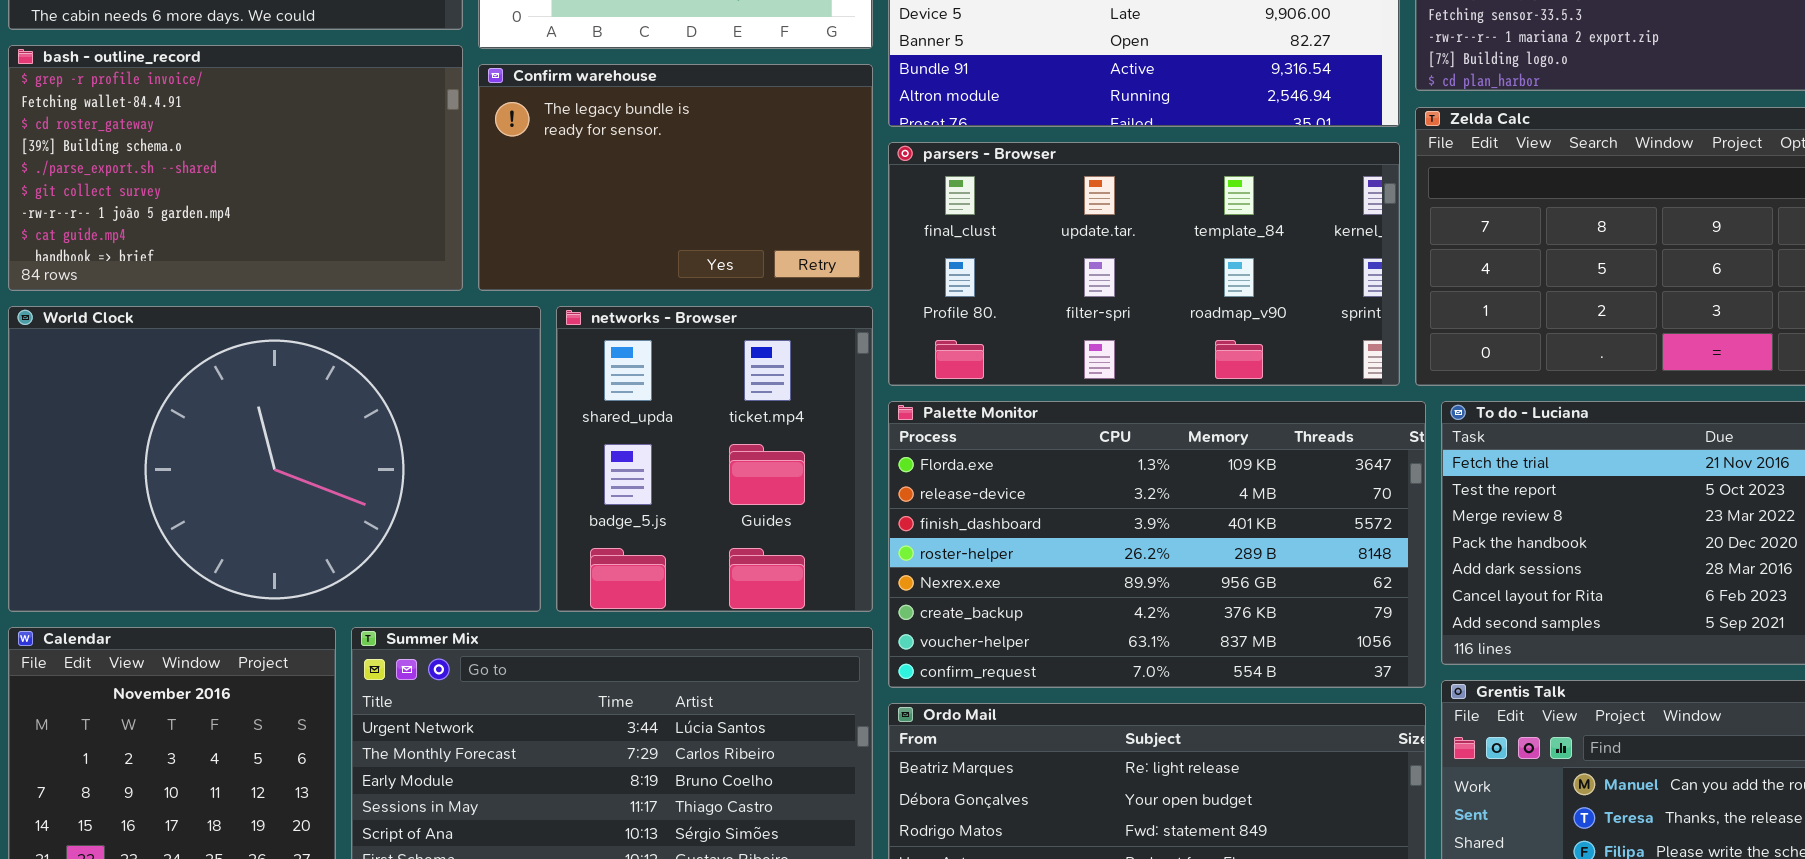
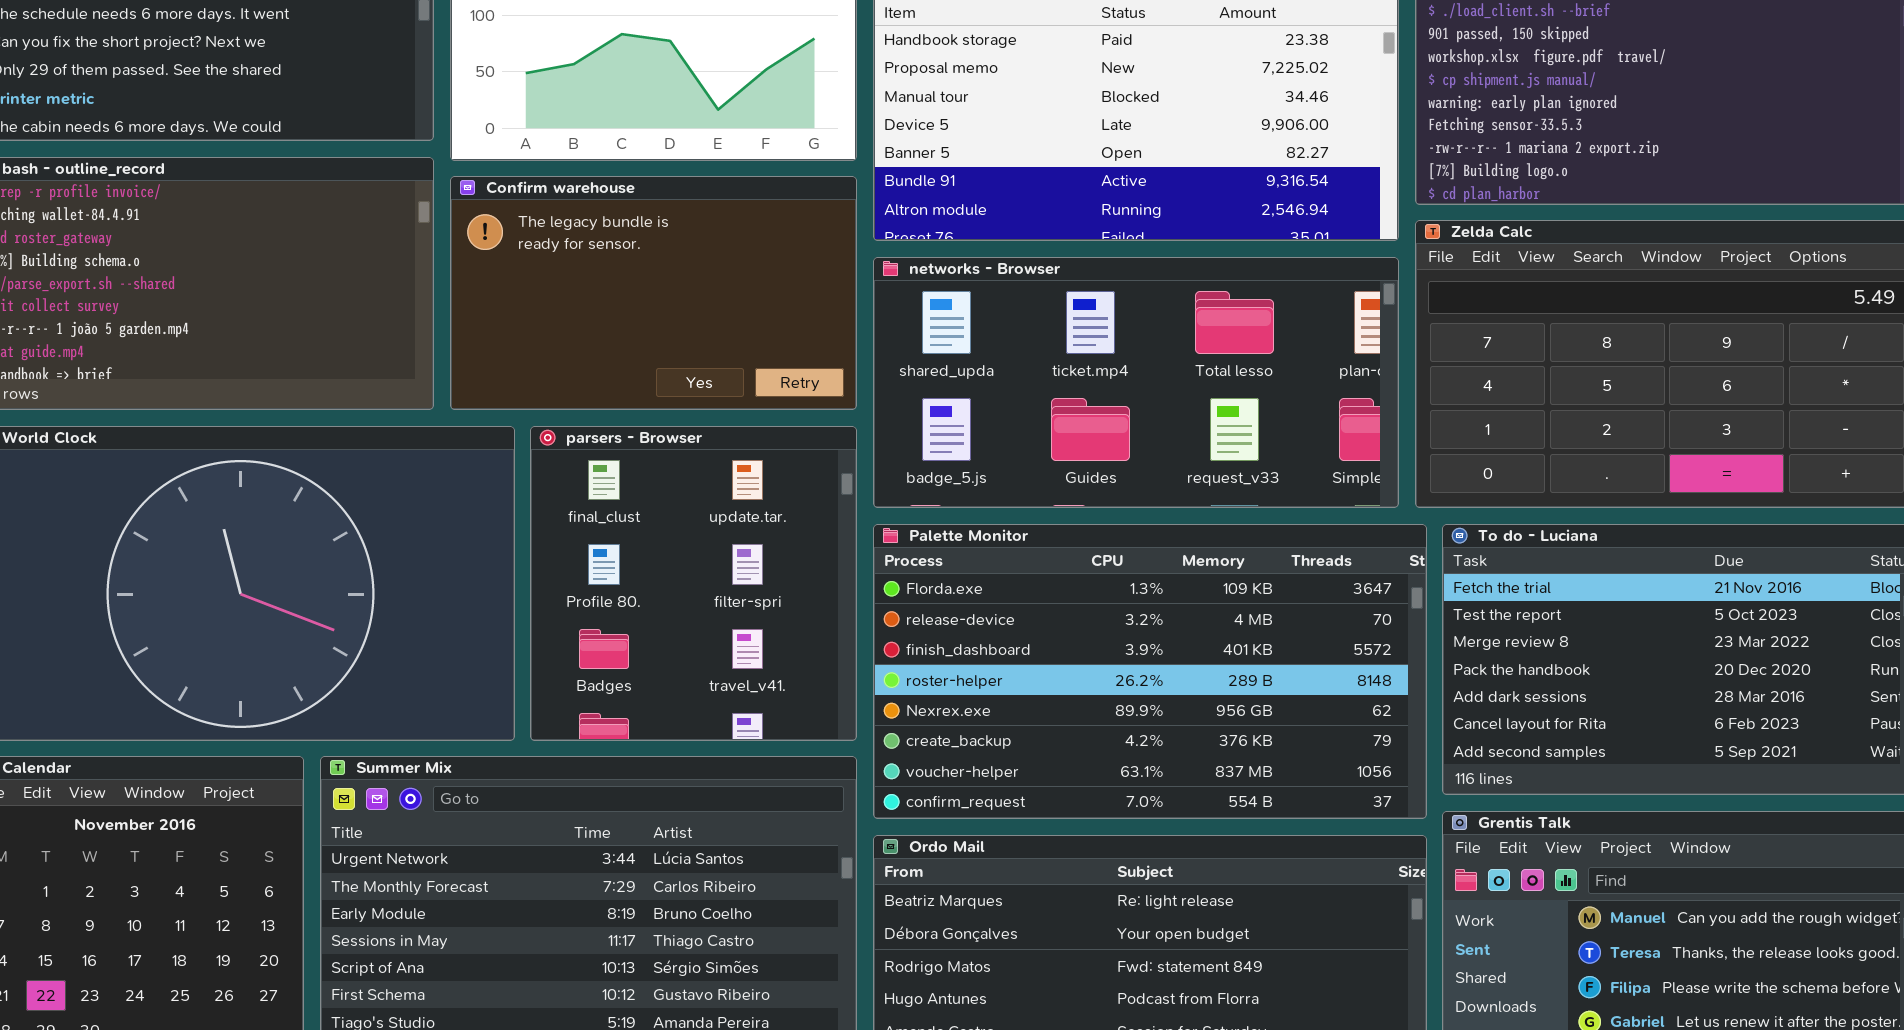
parsers - Browser: [888,142,1400,386] -> [530,426,857,741], moved, resized
networks - Browser: [556,306,873,612] -> [873,257,1399,508], moved, resized

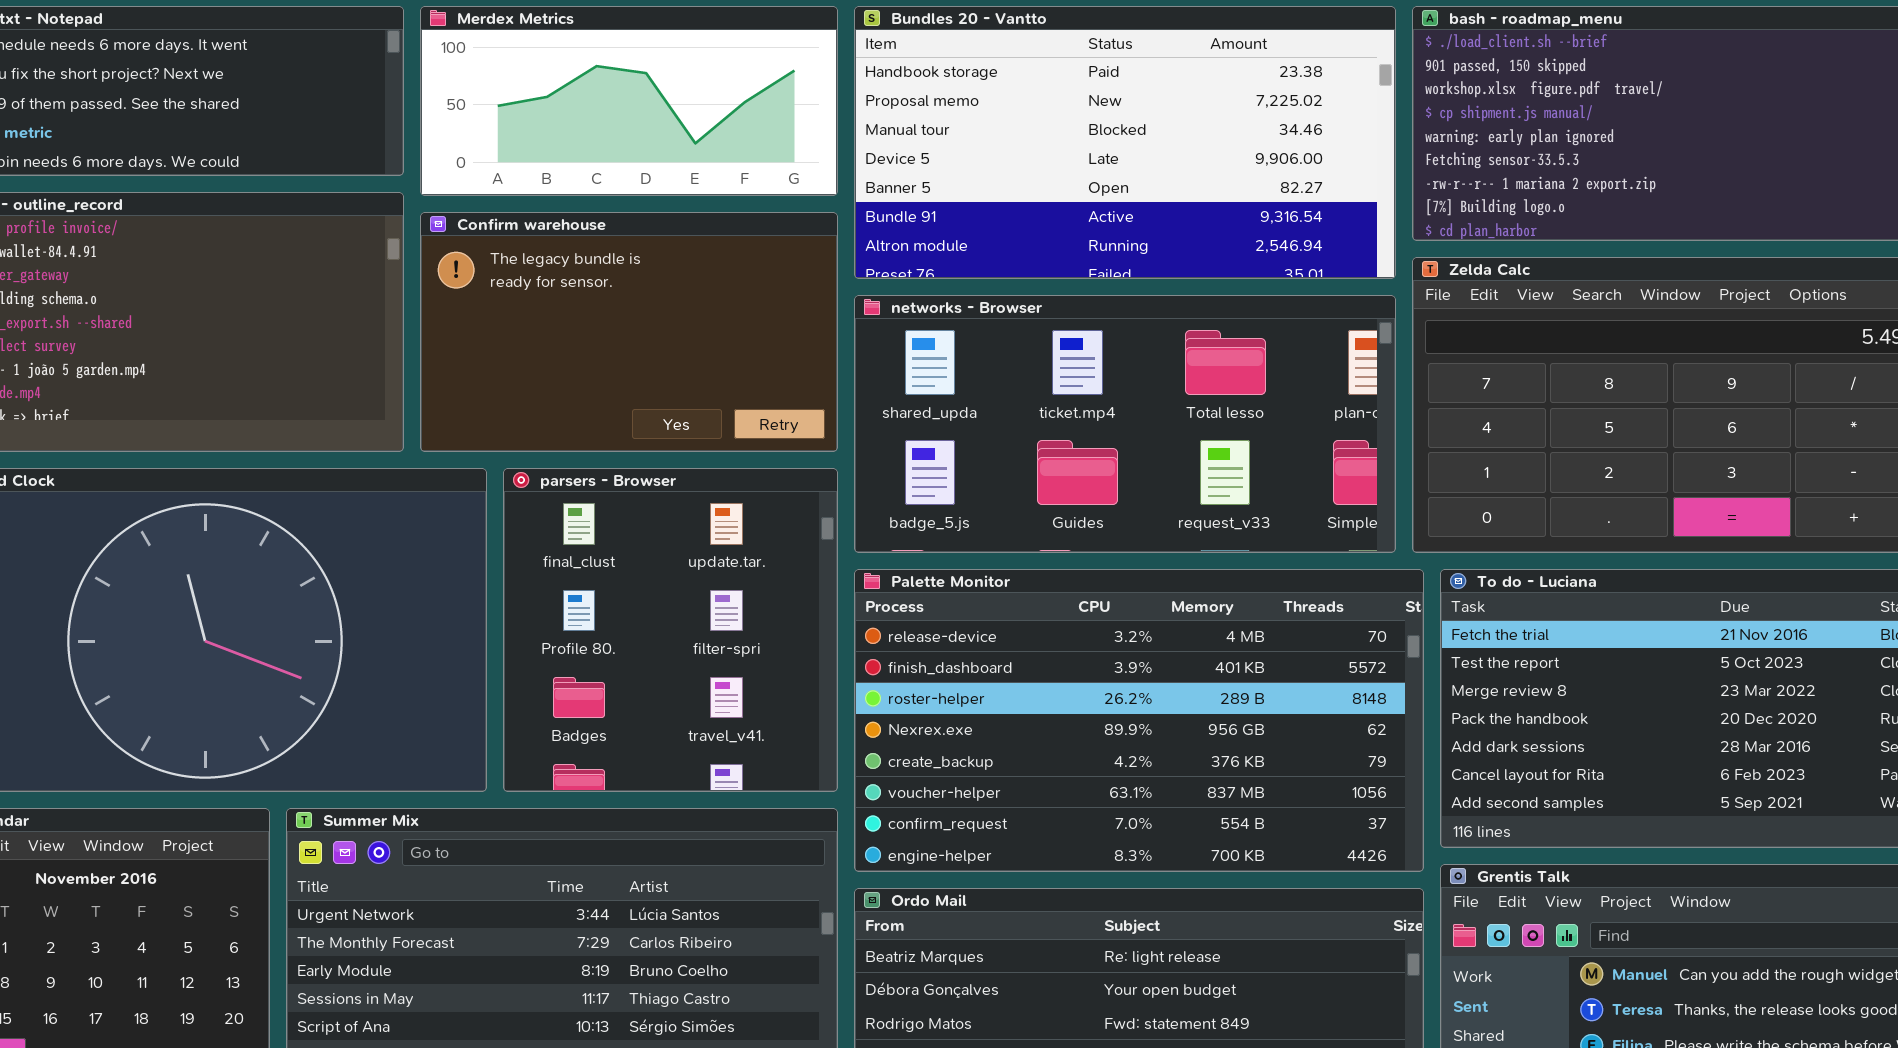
Palette Monitor: [873,524,1427,819] -> [854,569,1424,872], scrolled down 1 row

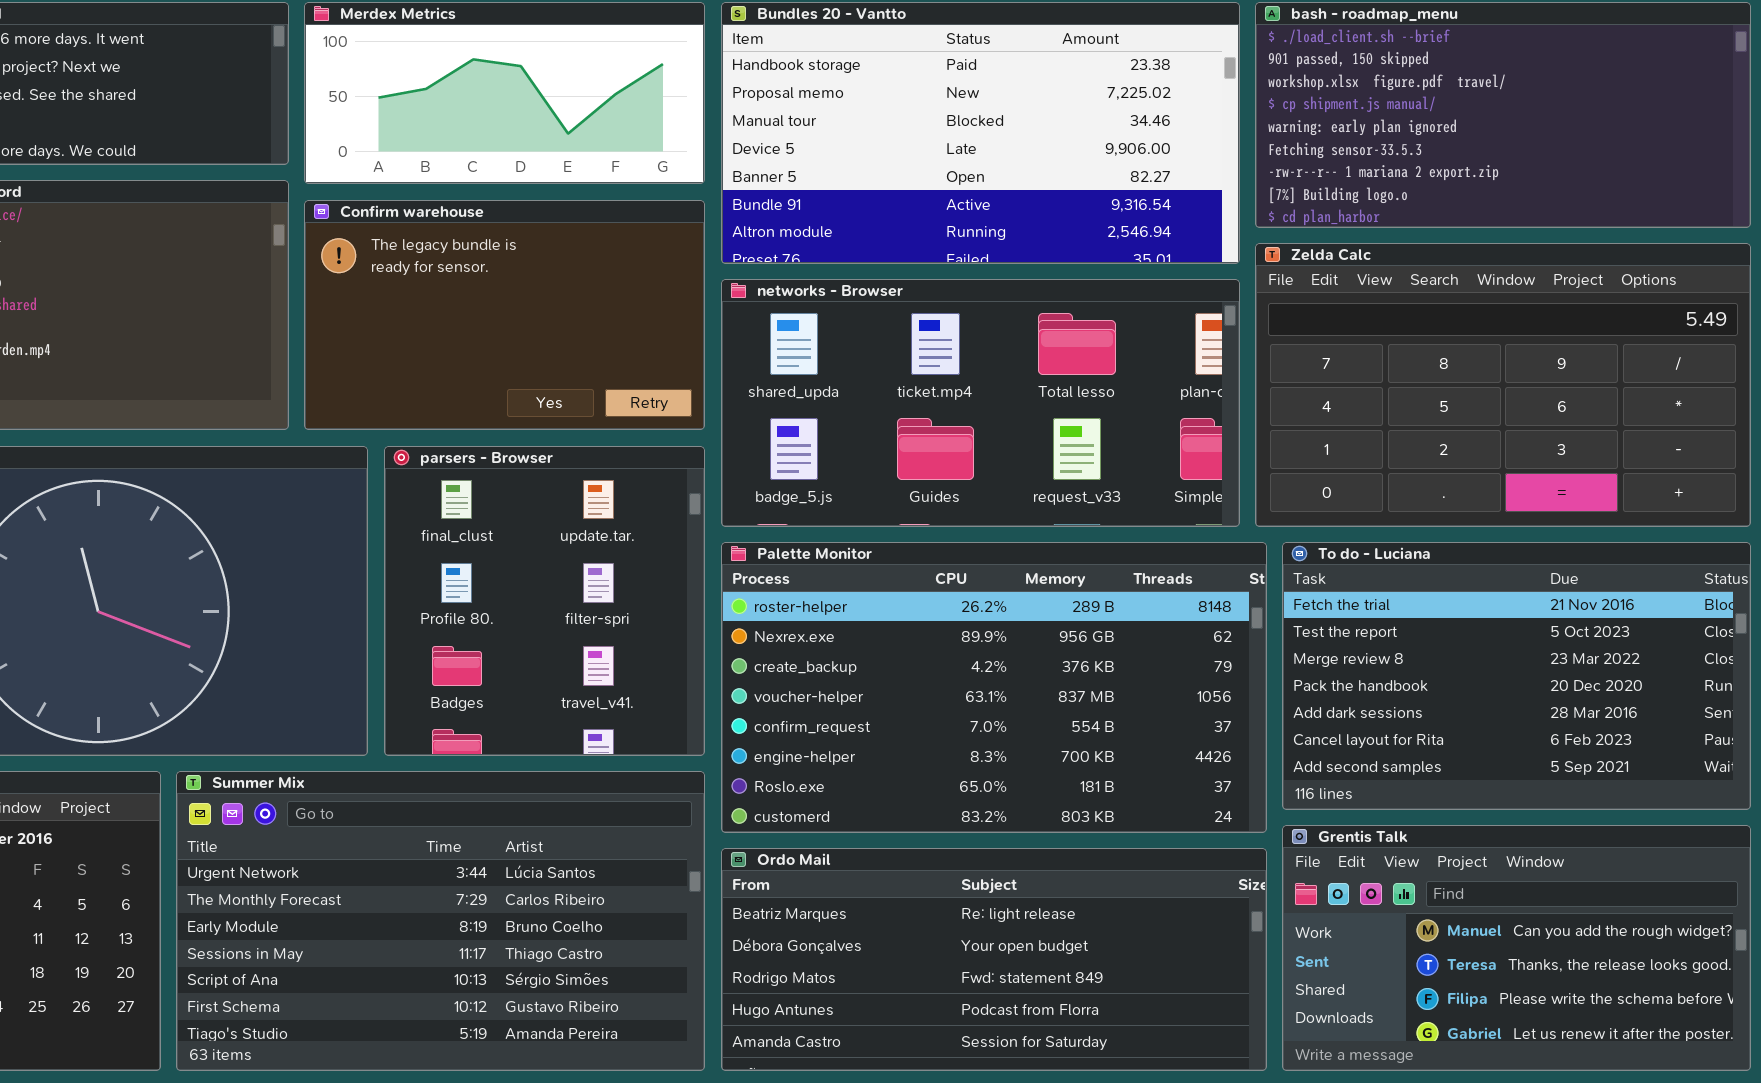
Palette Monitor: [854,569,1424,872] -> [721,542,1267,833], scrolled down 2 rows

